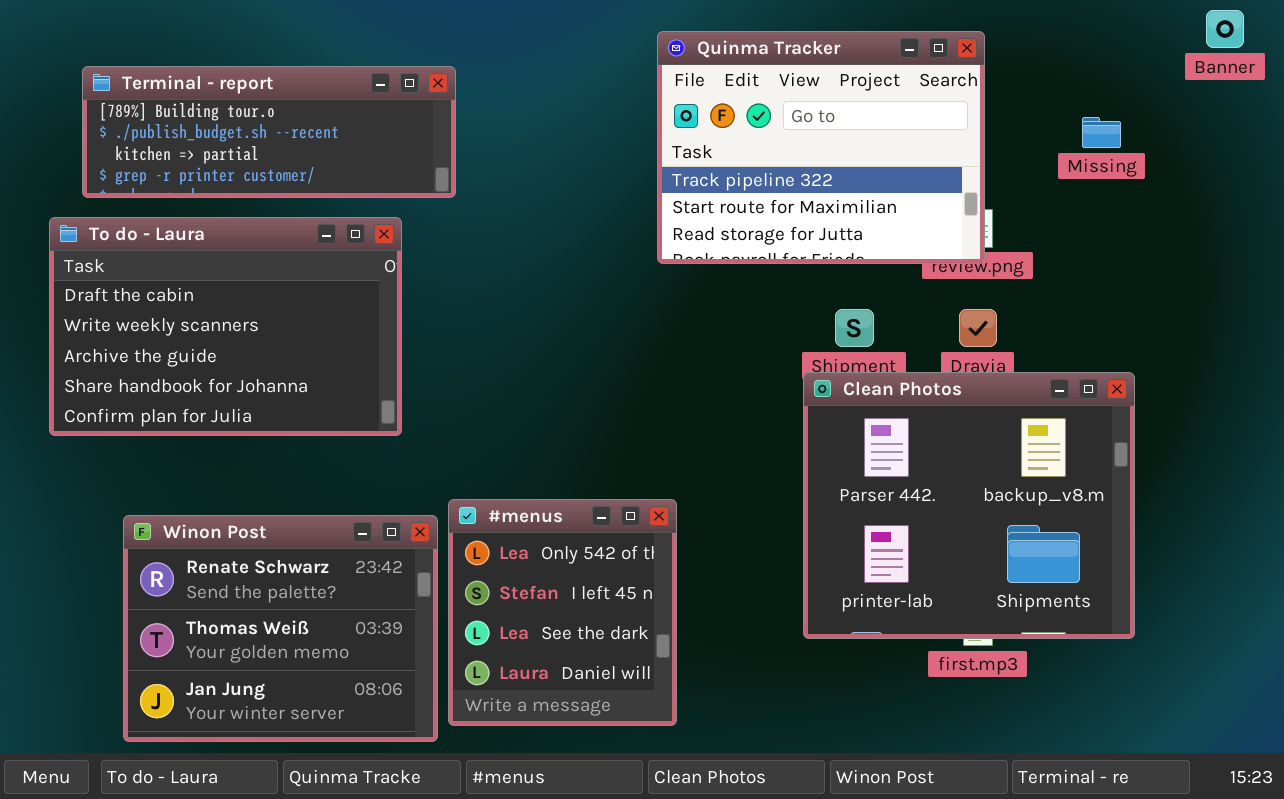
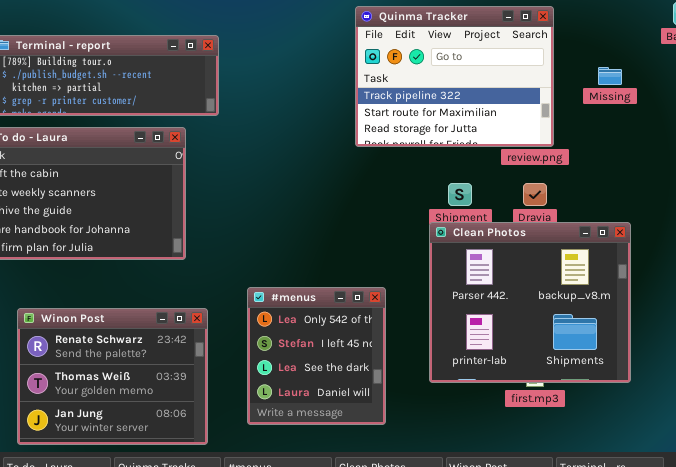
Quinma Tracker: [657,31,985,264] -> [355,6,554,147], moved
#menus: [448,499,677,726] -> [247,287,386,425], moved

